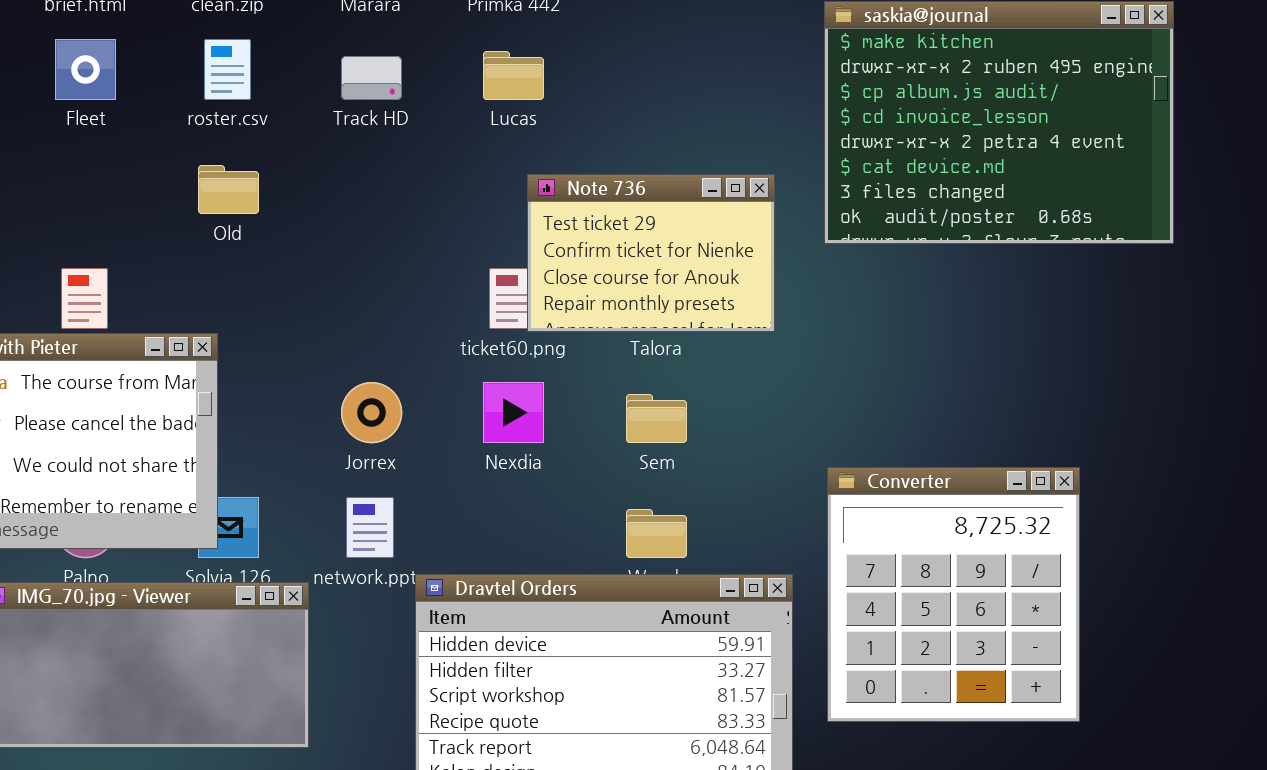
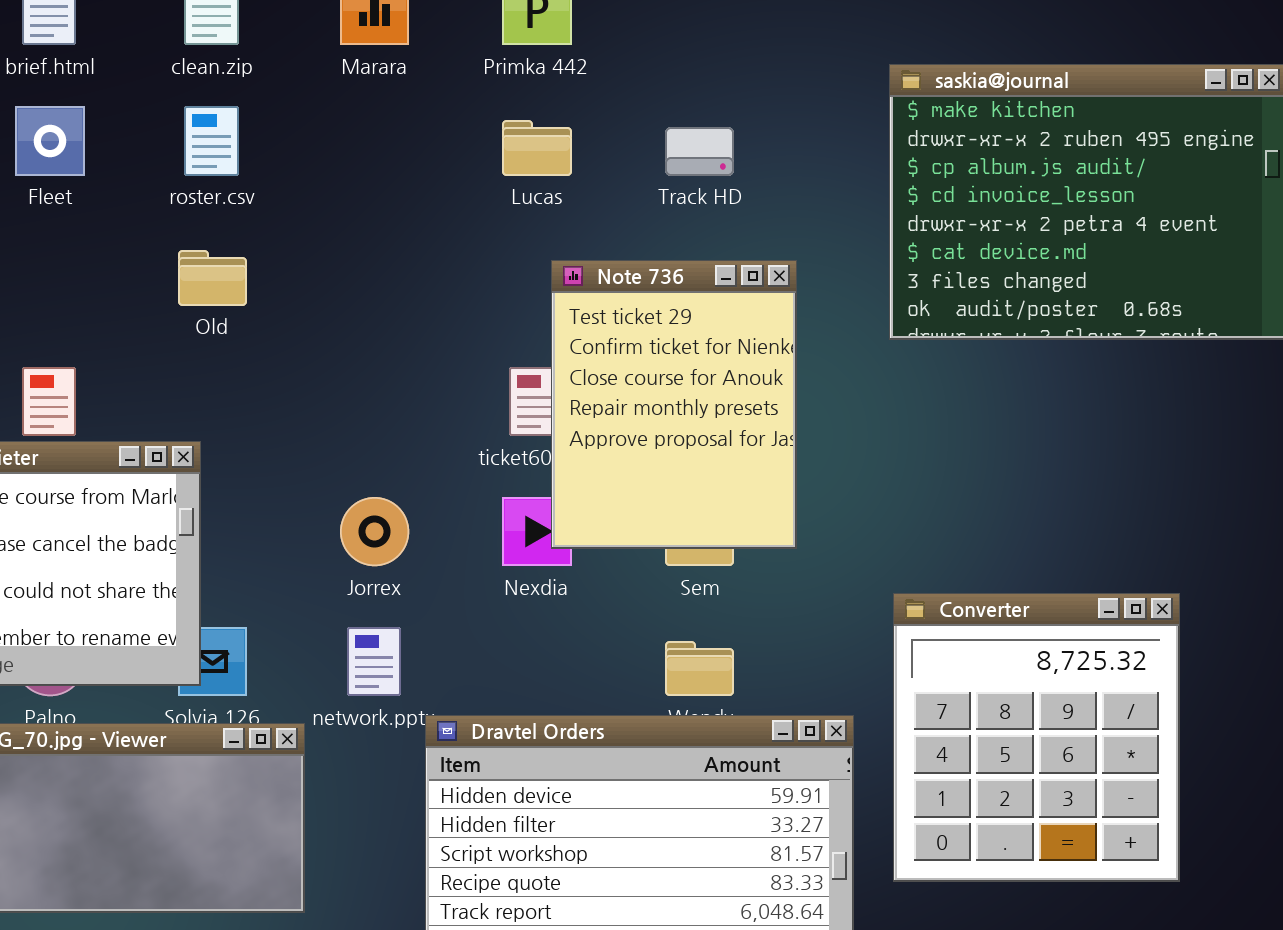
Track HD: [341,56,402,100] -> [665,127,734,176], moved
Note 736: [527,174,775,332] -> [551,260,797,549], resized

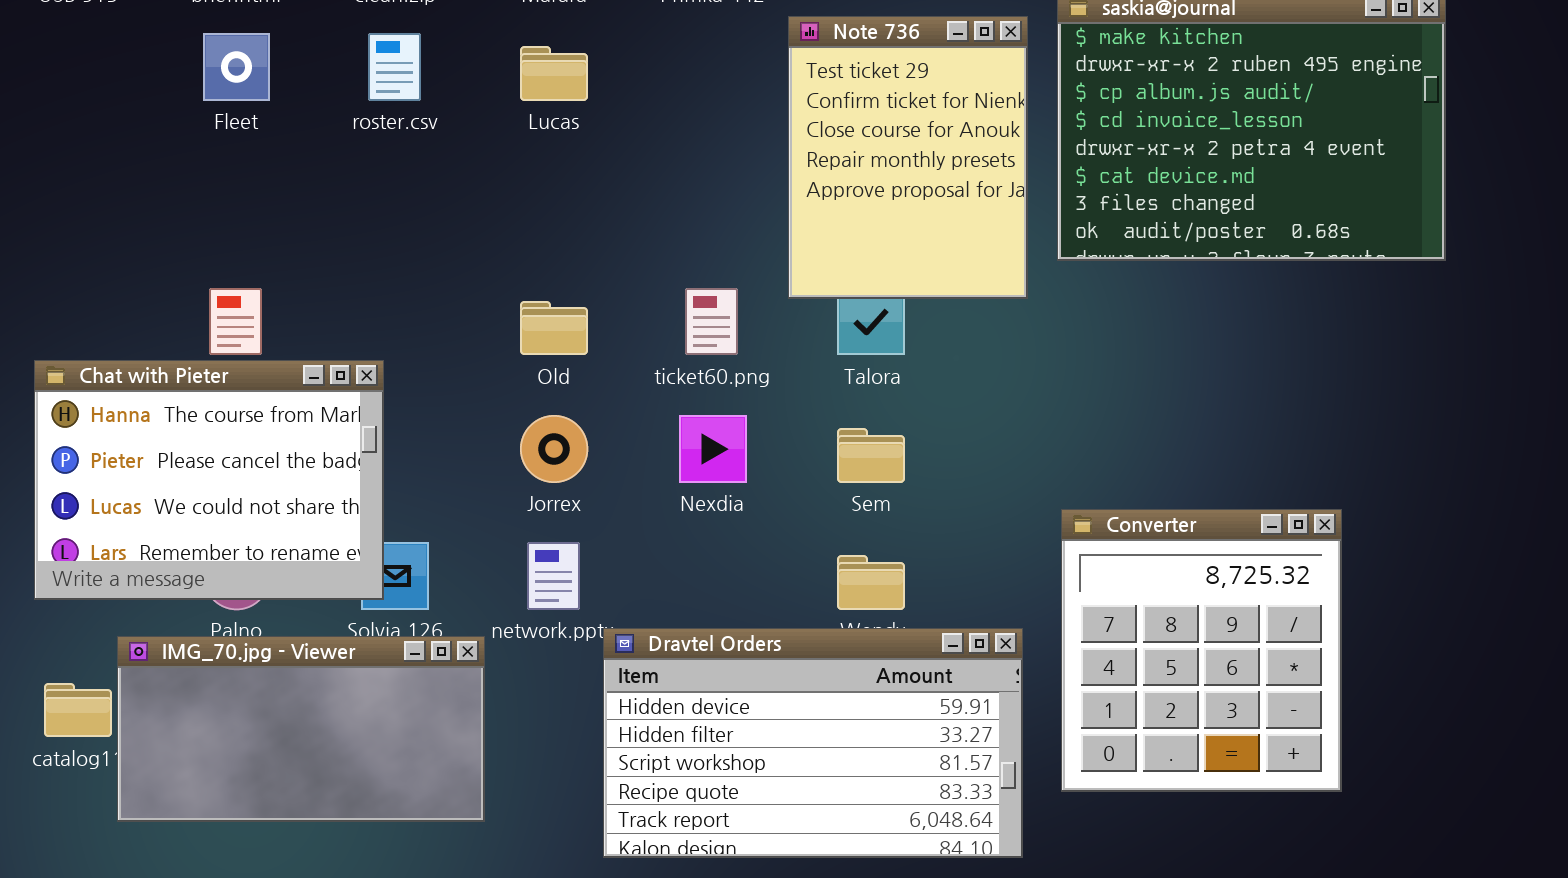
Lucas: [502,120,572,176] -> [520,46,588,101], moved
Old: [178,250,247,306] -> [520,301,588,355], moved
Note 736: [551,260,797,549] -> [788,16,1028,299], moved

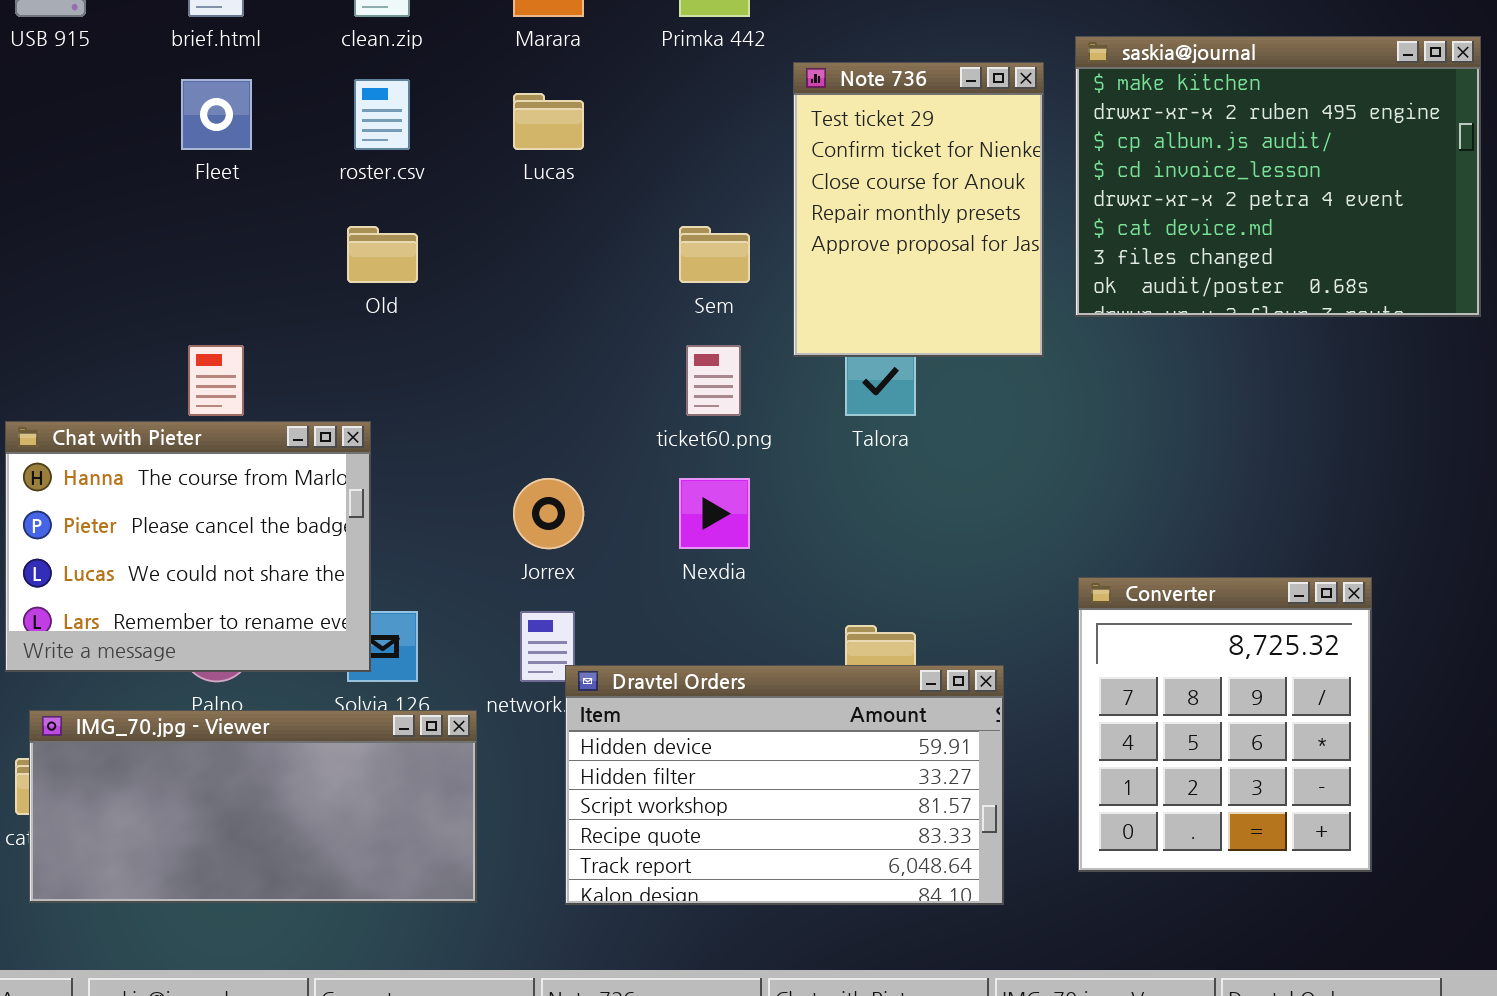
Old: [520,301,588,355] -> [347,226,418,283], moved
Sem: [837,428,905,483] -> [679,226,750,283], moved
Dravtel Orders: [603,628,1023,858] -> [565,665,1004,905], moved
IMG_70.jpg - Viewer: [117,636,485,822] -> [29,710,477,903], resized

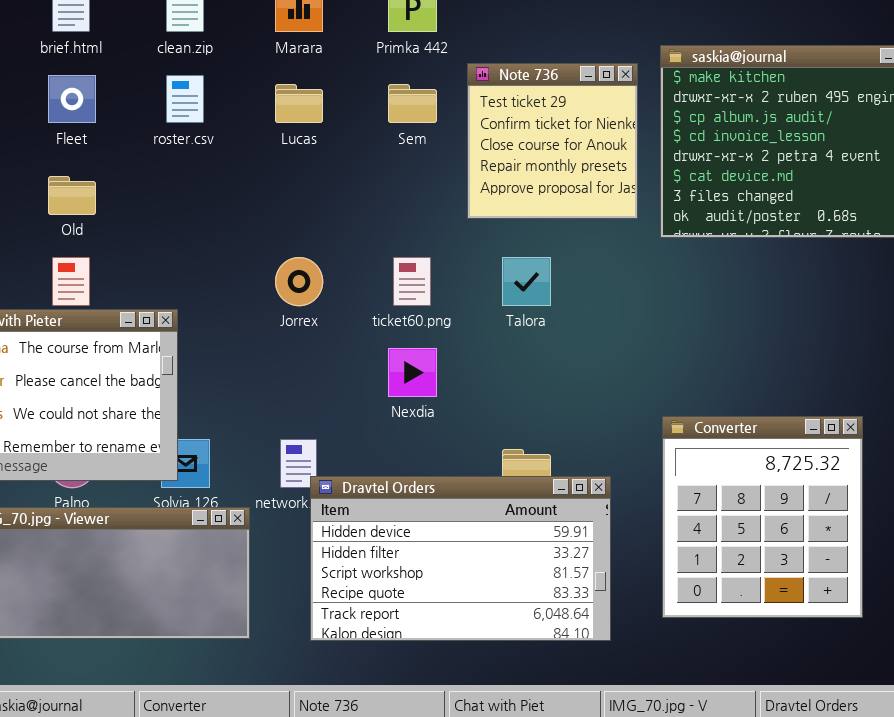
Note 736: [793,62,1044,357] -> [467,63,638,219], resized
Old: [347,226,418,283] -> [48,176,96,215], moved
Sem: [679,226,750,283] -> [388,84,437,123], moved
Jorrex: [513,478,584,549] -> [275,257,323,306], moved

